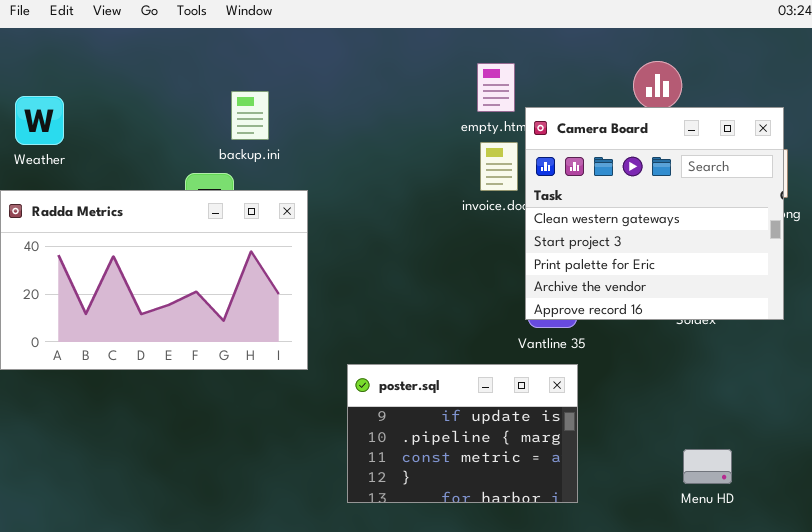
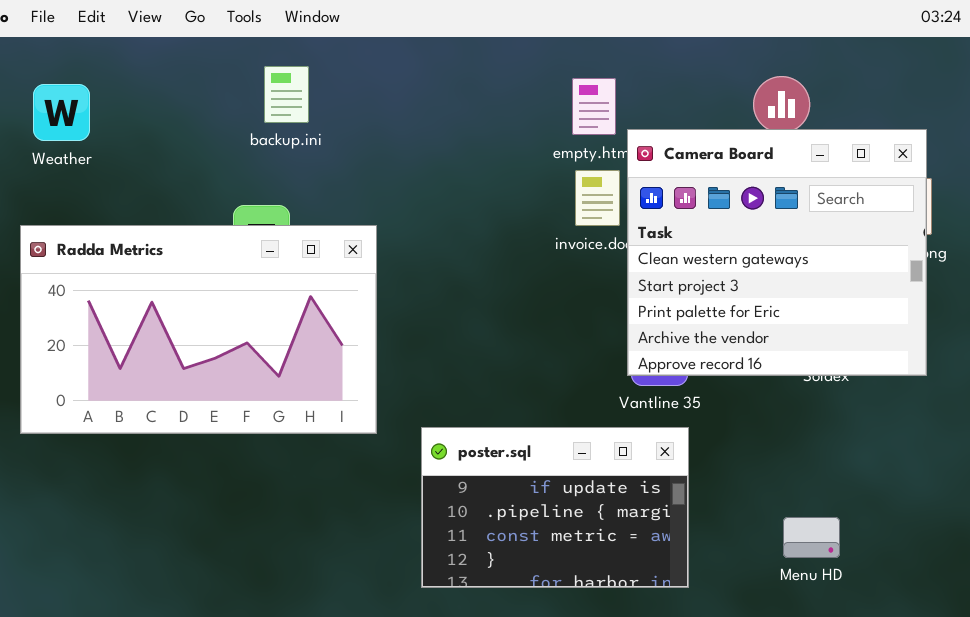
backup.ini: [231,91,269,140] -> [264,66,309,123], moved
Weather: [15,96,64,145] -> [33,84,90,141], moved
Menu HD: [683,449,732,484] -> [783,517,840,558], moved

